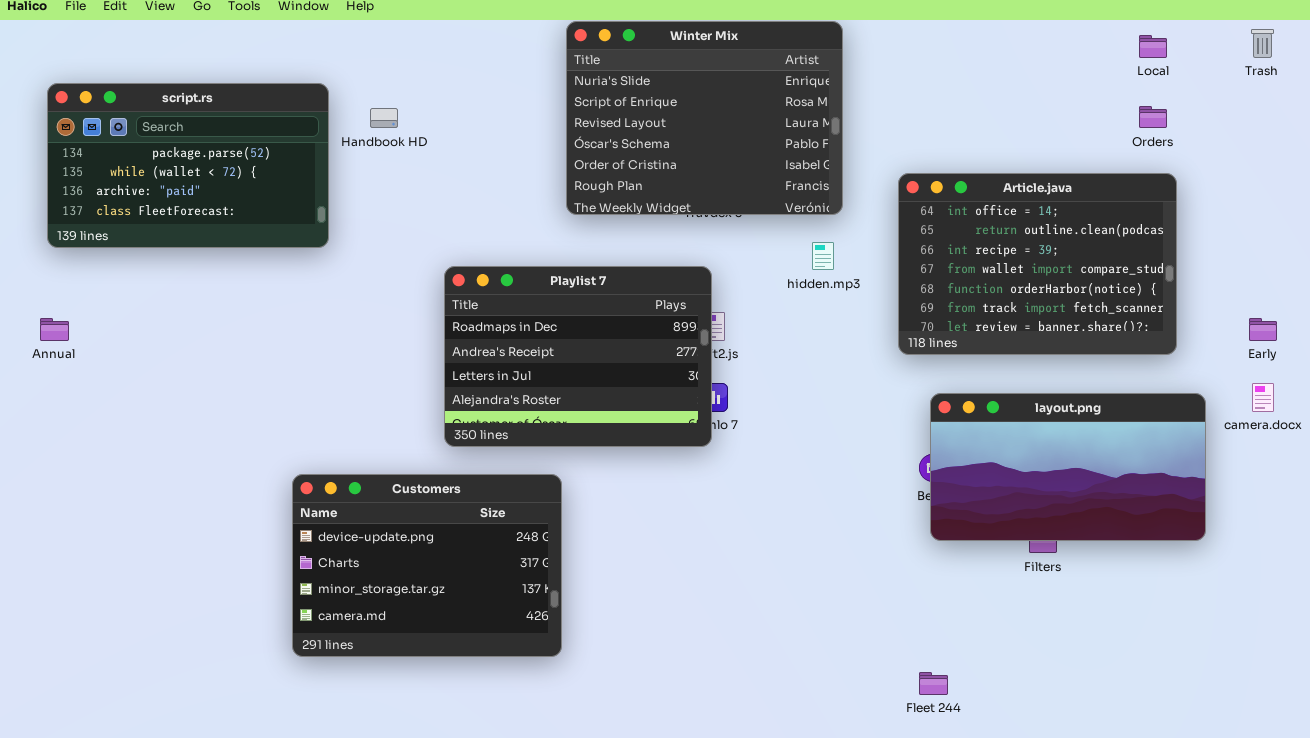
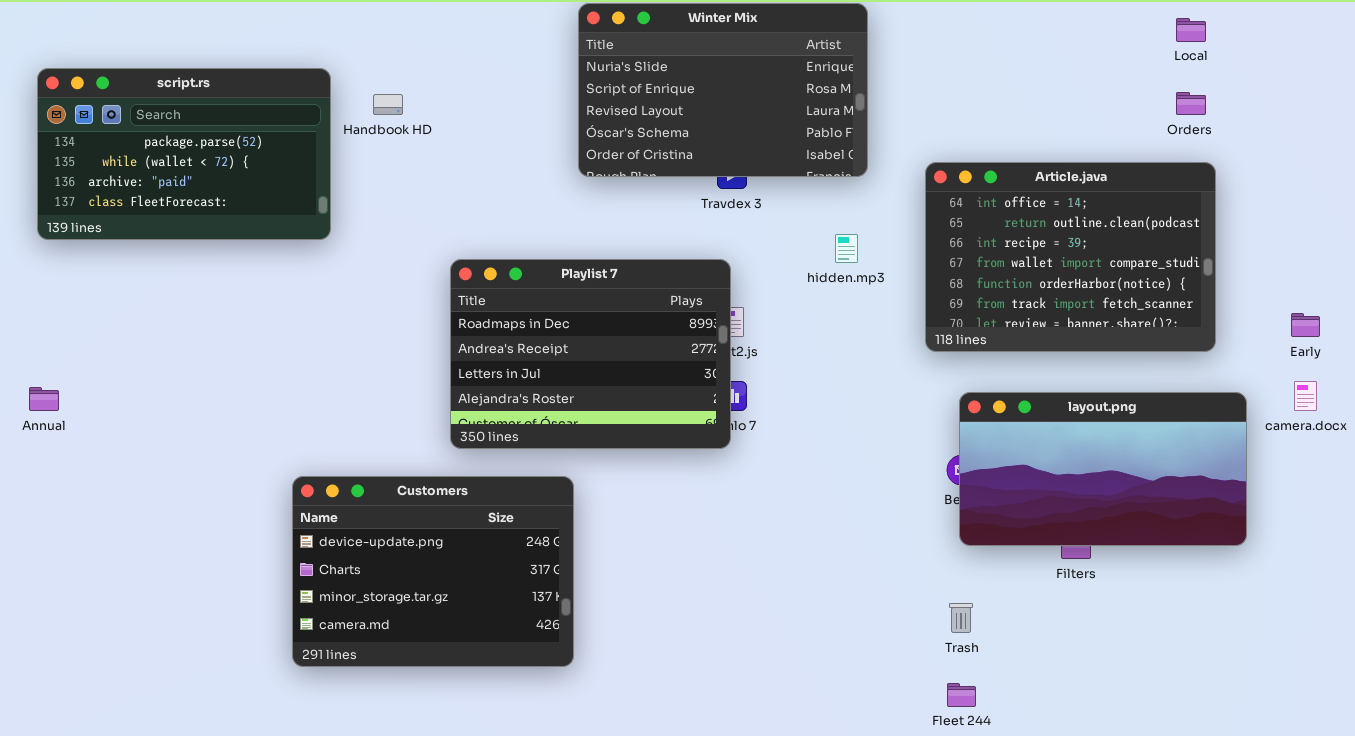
Winter Mix: [566,21,843,215] -> [578,3,868,177], resized
Trash: [1251,29,1274,58] -> [949,603,973,633], moved
Annual: [40,318,69,341] -> [29,387,59,411], moved

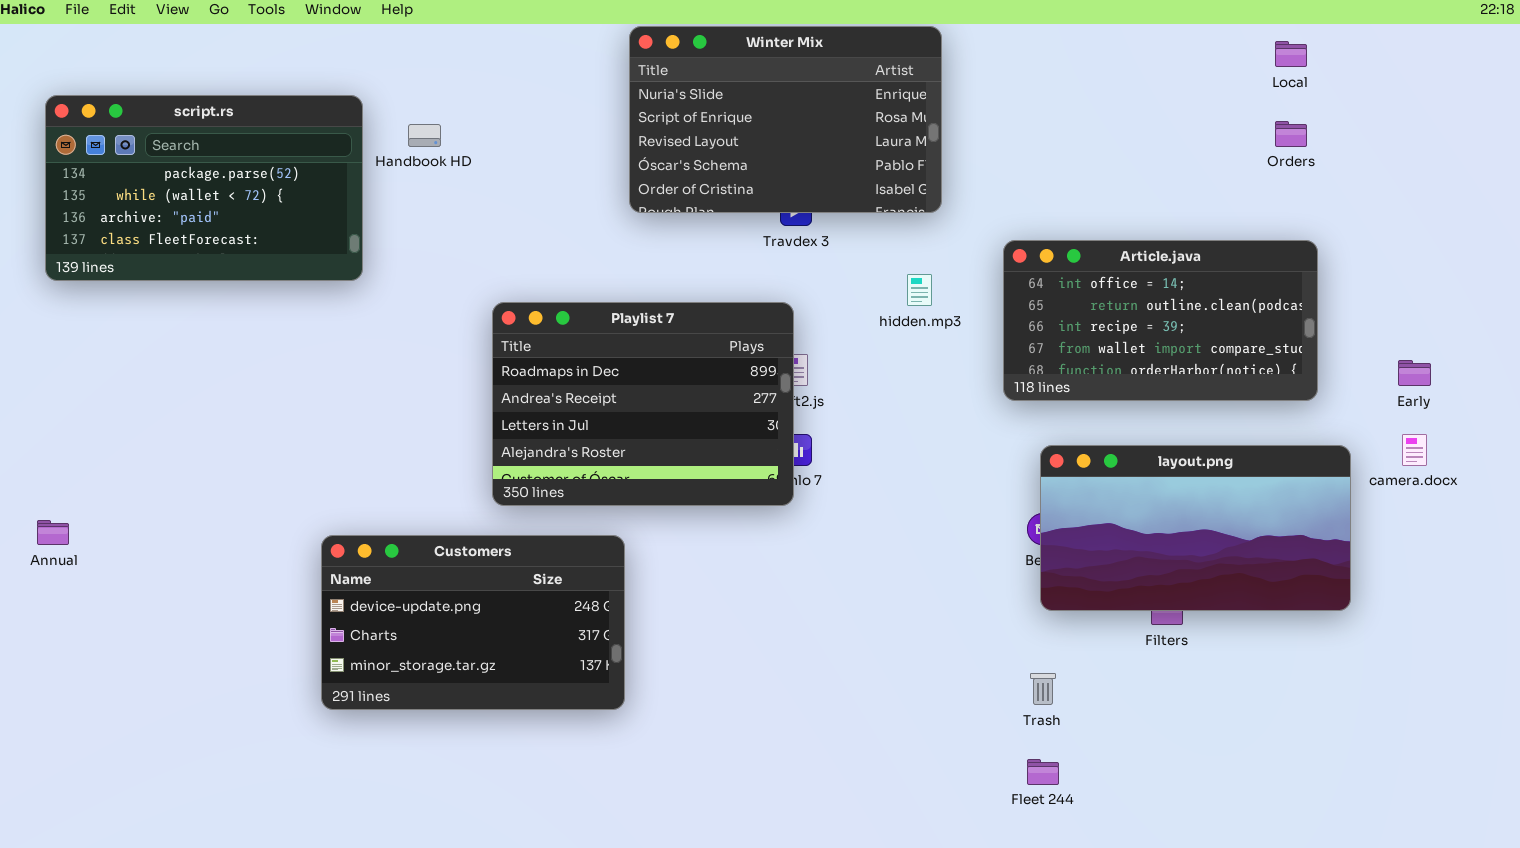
Article.java: [925,162,1216,352] -> [1003,240,1318,401], resized
Annual: [29,387,59,411] -> [37,520,69,545], moved
Customers: [292,476,574,667] -> [321,535,625,710], resized

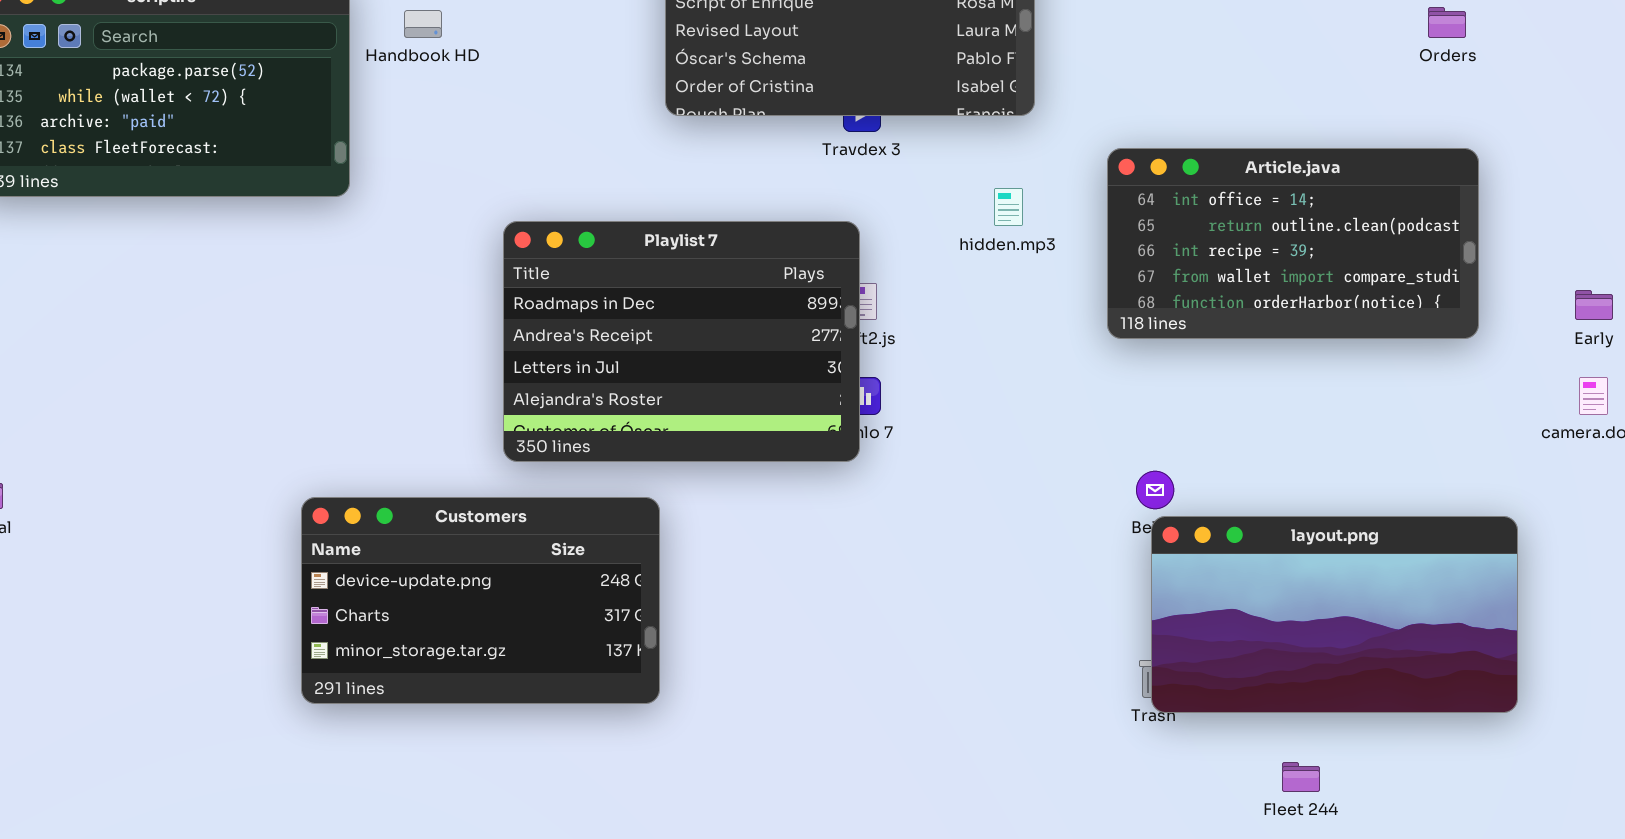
layout.png: [1040,445,1351,611] -> [1151,516,1518,713], moved
Fleet 244: [1027,759,1059,785] -> [1282,762,1320,792], moved

